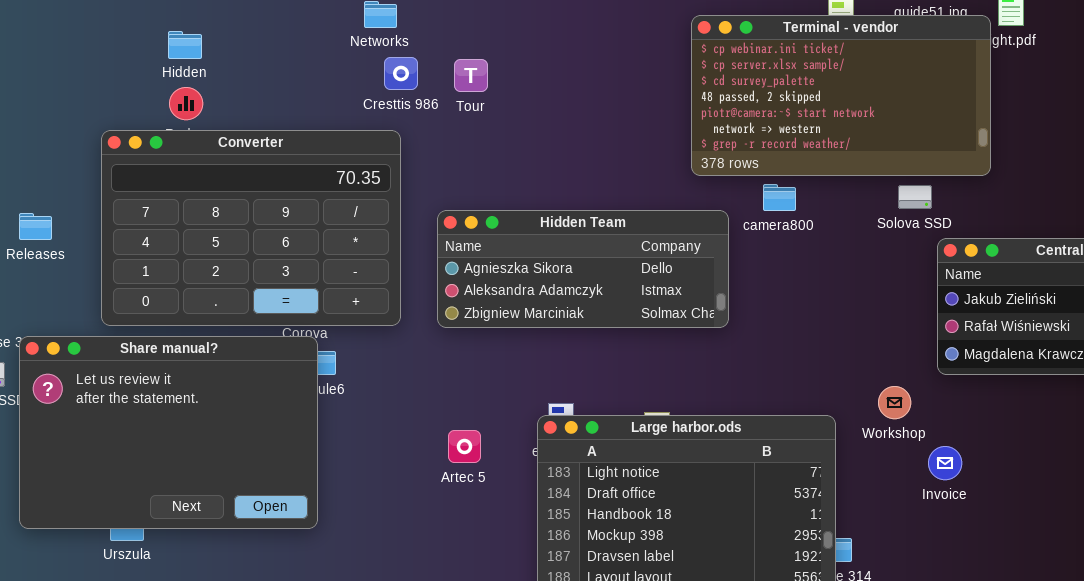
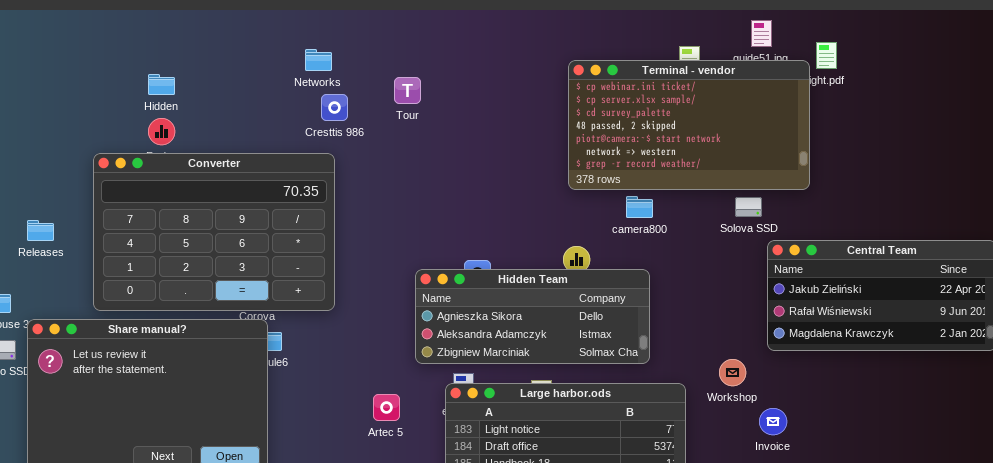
Tour: [454,59,488,92] -> [394,77,421,104], moved
Hidden Team: [437,210,729,328] -> [415,269,650,364], moved

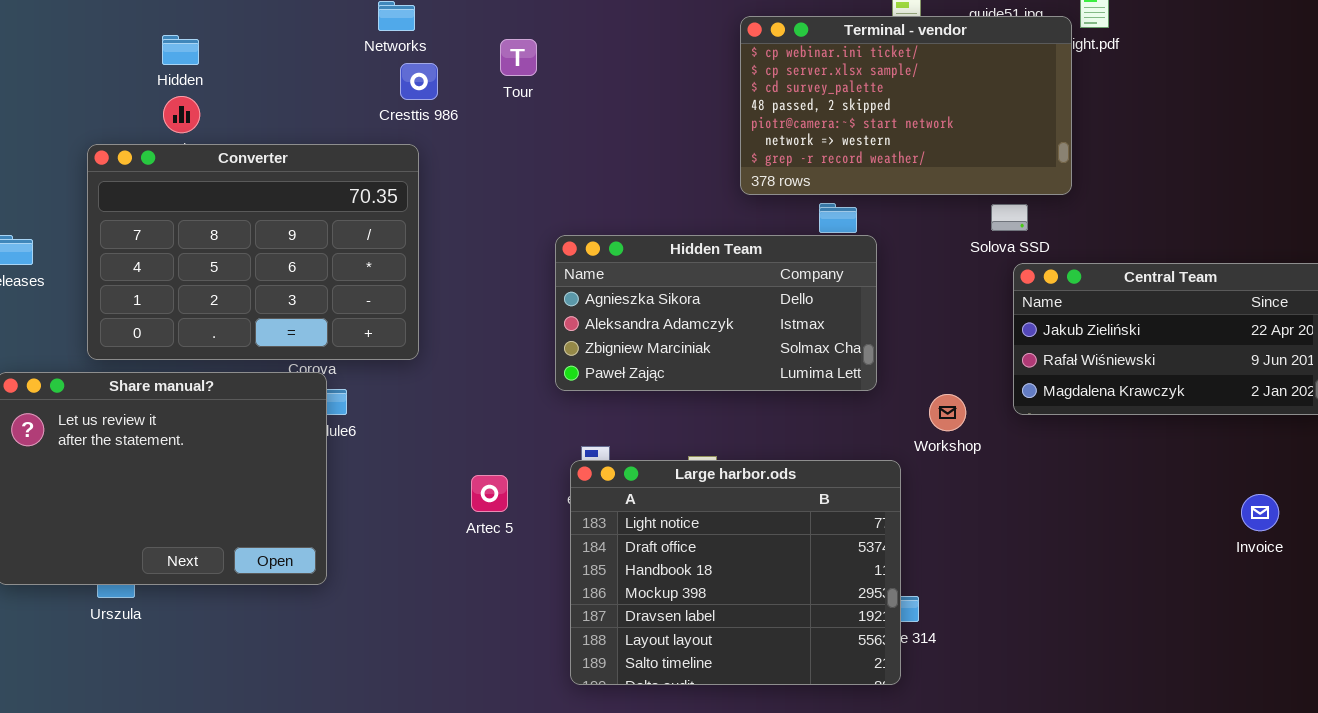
Solova SSD: [735,197,762,217] -> [991,204,1028,231], moved
Hidden Team: [415,269,650,364] -> [555,235,877,391], moved, resized
Workshop: [719,359,746,386] -> [929,394,966,431], moved
Invoice: [759,408,787,435] -> [1241,494,1279,531], moved

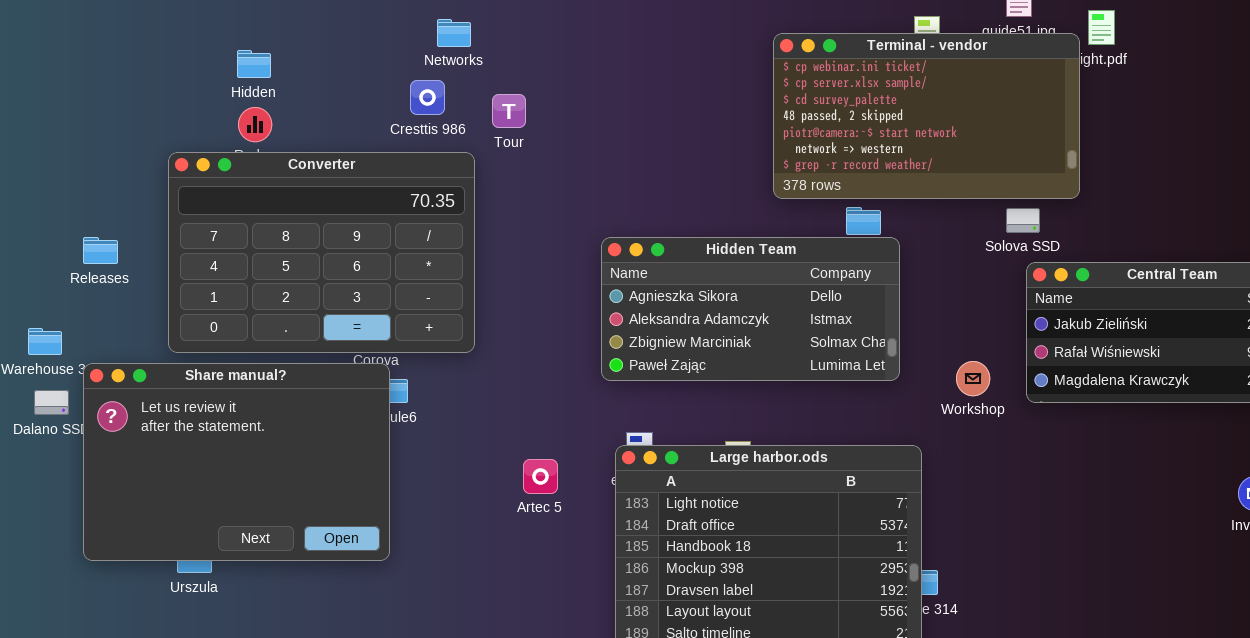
Tour: [500,39,537,76] -> [492,94,526,128], moved
Cresttis 986: [400,63,438,100] -> [410,80,445,115], moved
Workshop: [929,394,966,431] -> [956,361,990,396], moved

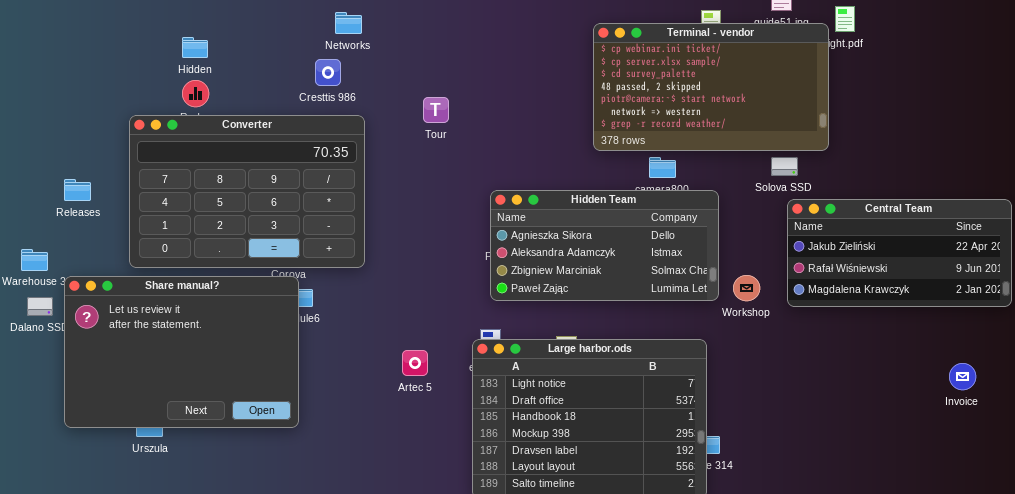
Tour: [492,94,526,128] -> [423,97,449,123], moved
Hidden Team: [601,237,900,381] -> [490,190,719,301], moved

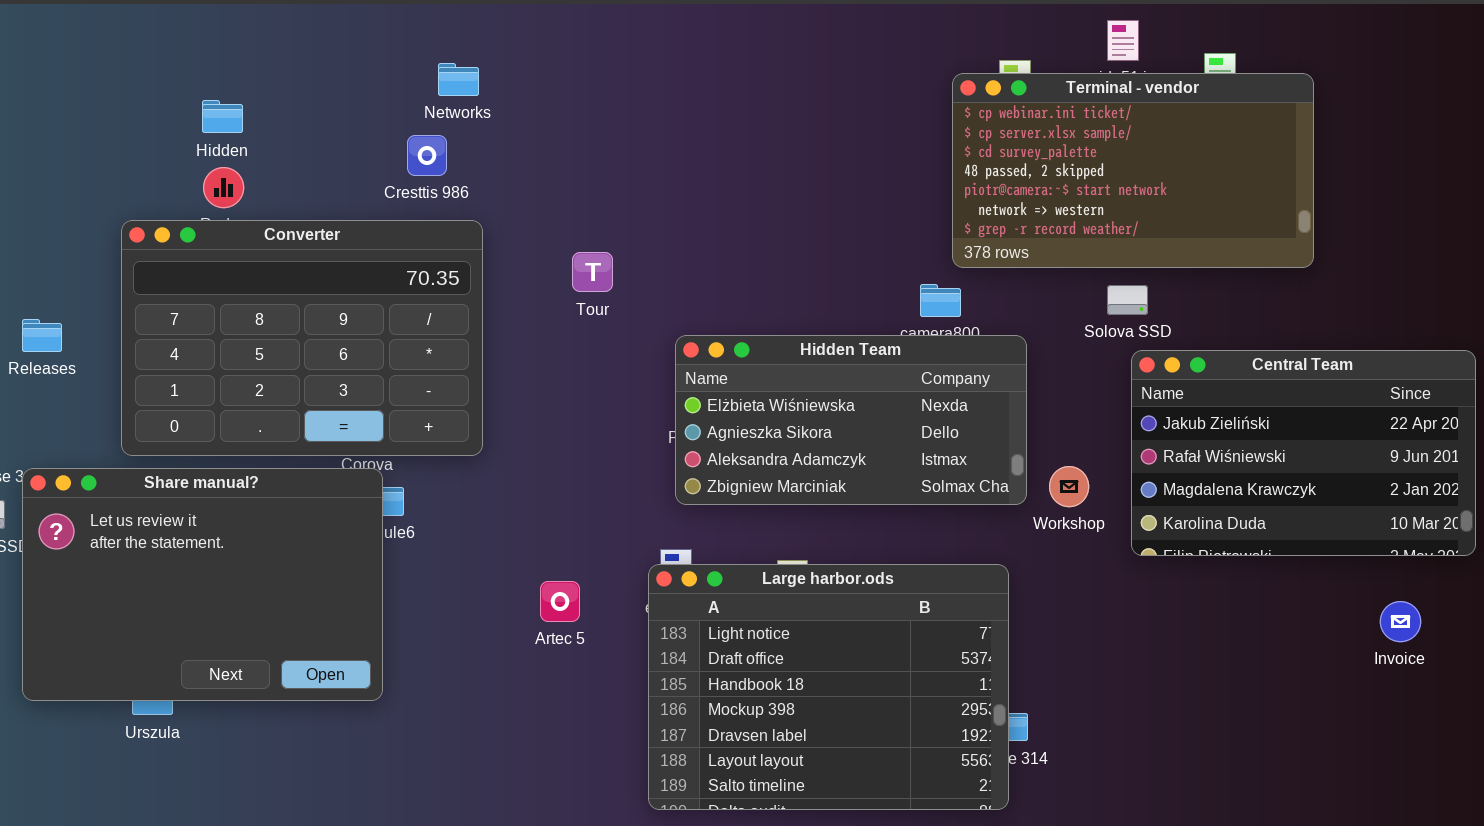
Terminal - vendor: [593,23,829,151] -> [952,73,1314,268], moved
Tour: [423,97,449,123] -> [572,252,613,292], moved
Hidden Team: [490,190,719,301] -> [675,335,1027,505], scrolled up 1 row
Central Team: [787,199,1012,307] -> [1131,350,1476,556], resized

